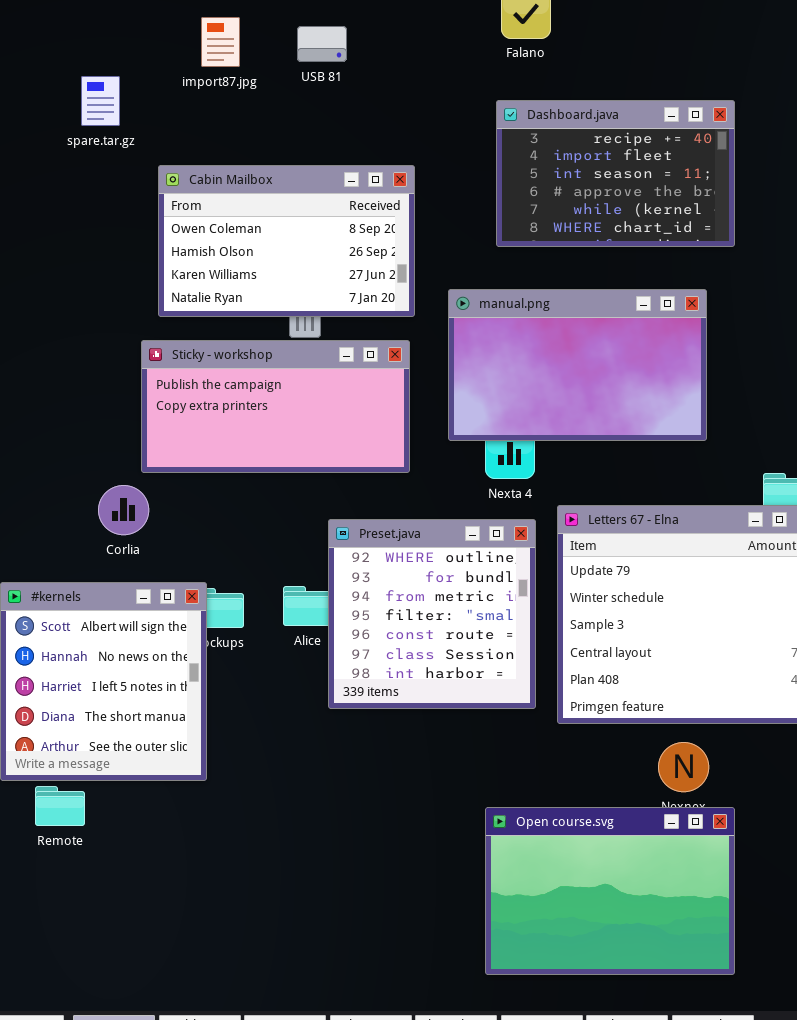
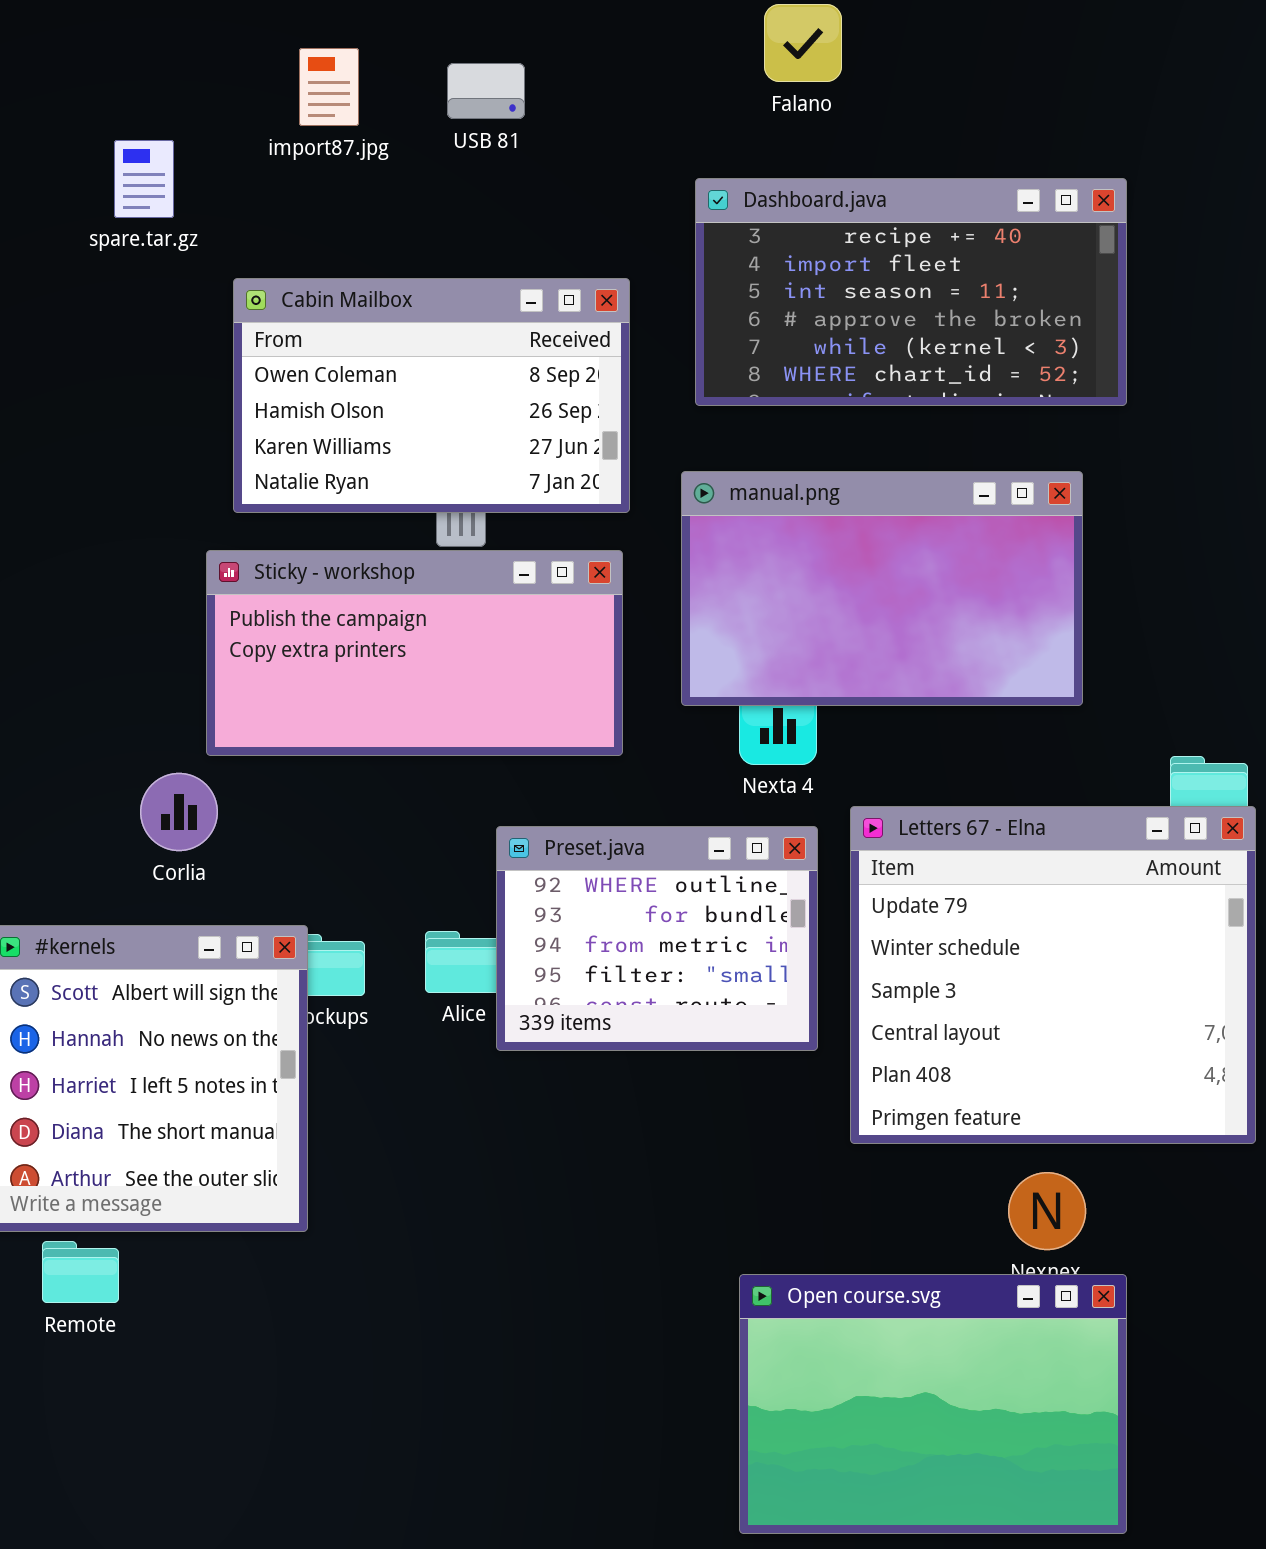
Dashboard.java: [496,100,735,247] -> [695,178,1127,406], resized
Preset.java: [328,519,536,709] -> [496,826,818,1051], resized

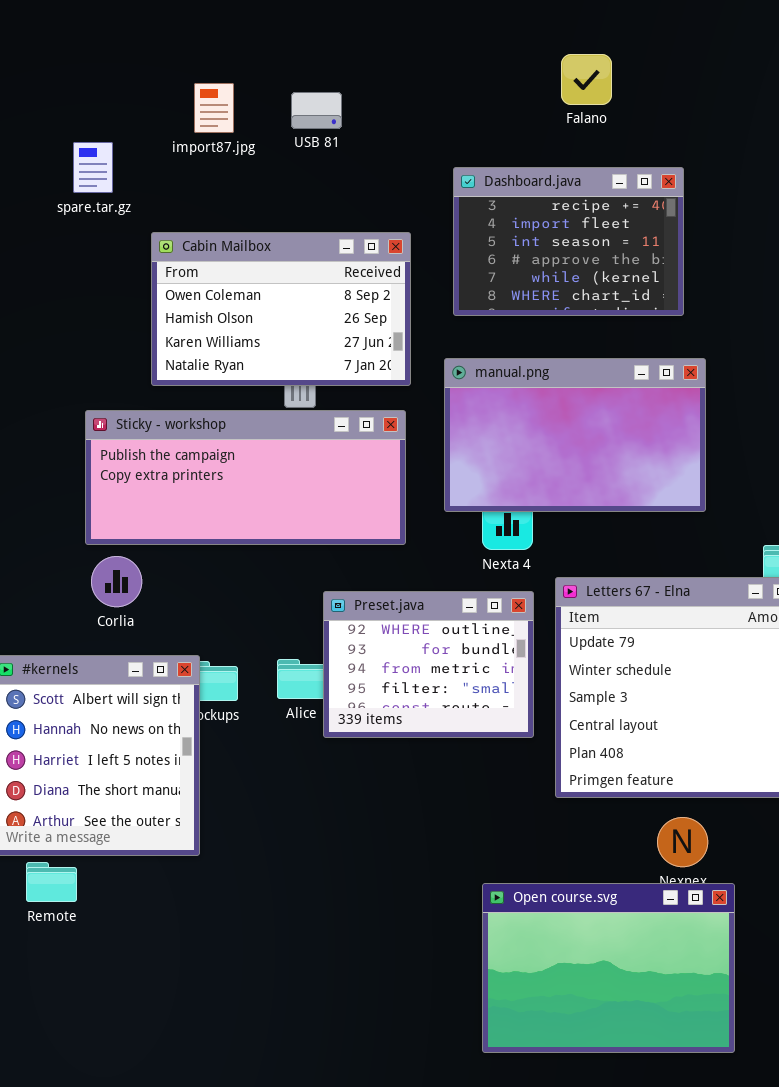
Falano: [764,4,842,82] -> [561,54,612,105], moved
Dashboard.java: [695,178,1127,406] -> [453,167,684,316], resized
Sticky - workshop: [206,550,623,756] -> [85,410,406,545], resized

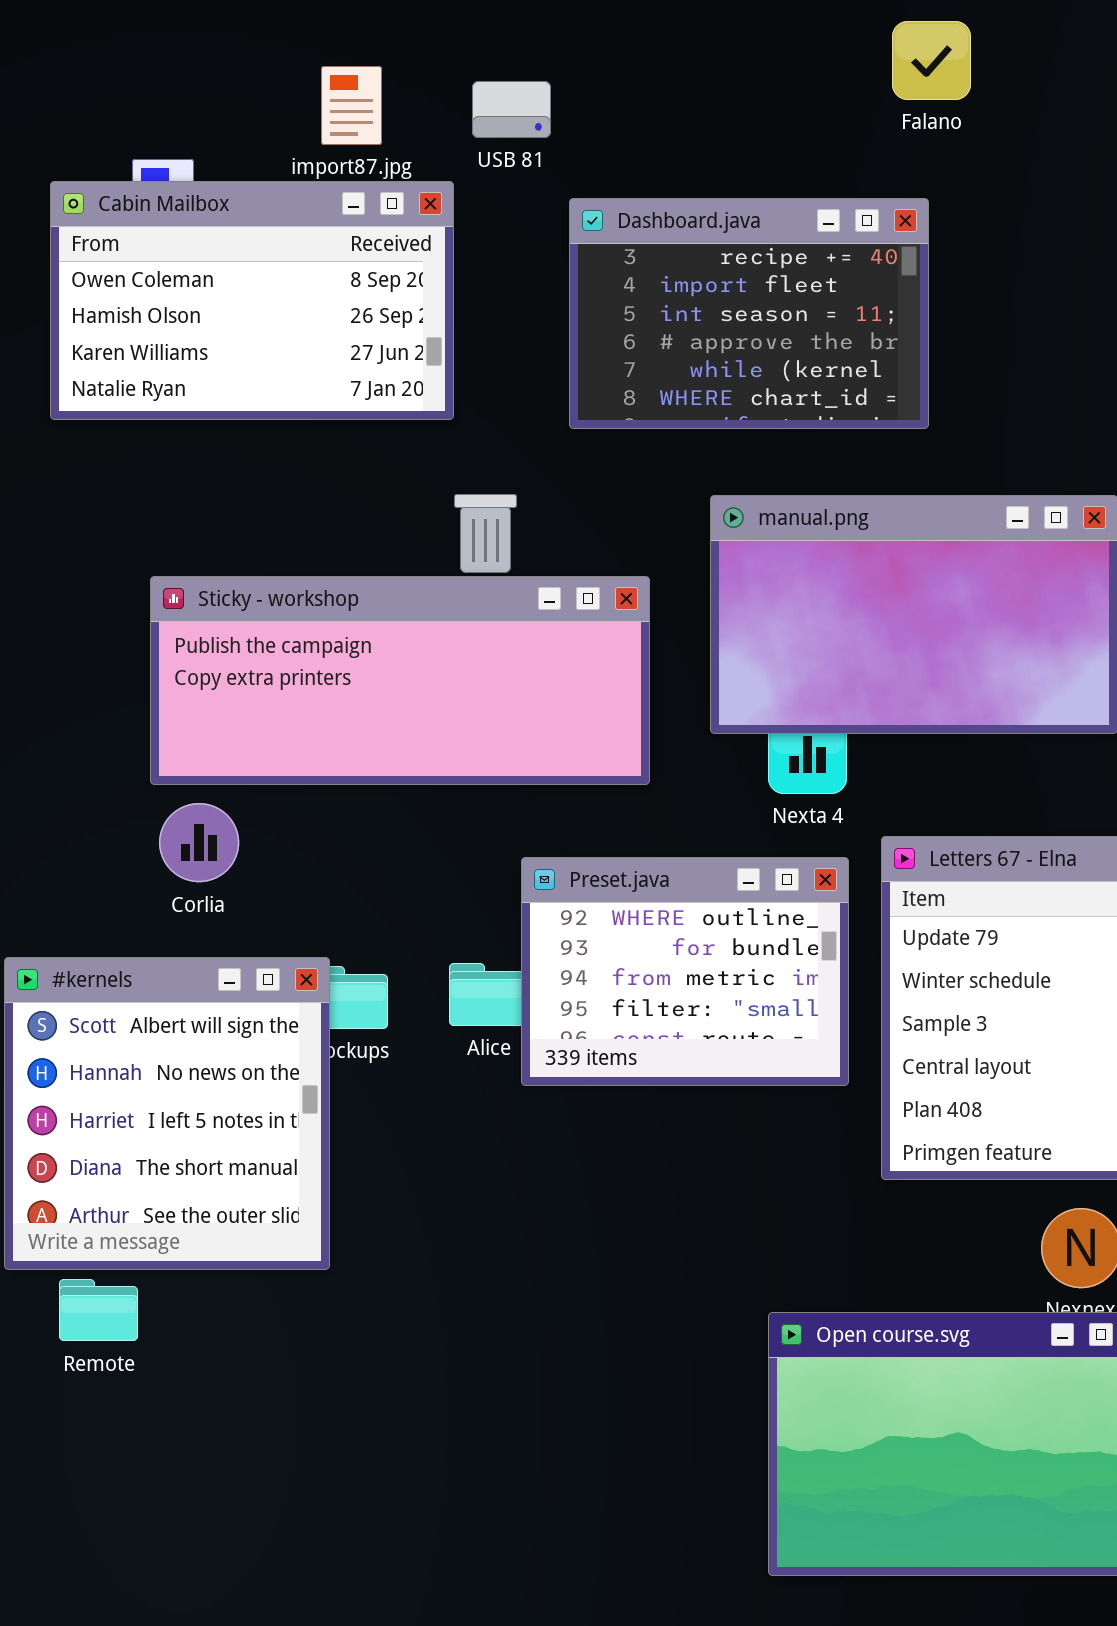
Dashboard.java: [453,167,684,316] -> [569,198,929,429], moved
Cabin Mailbox: [151,232,411,386] -> [50,181,454,420], moved

